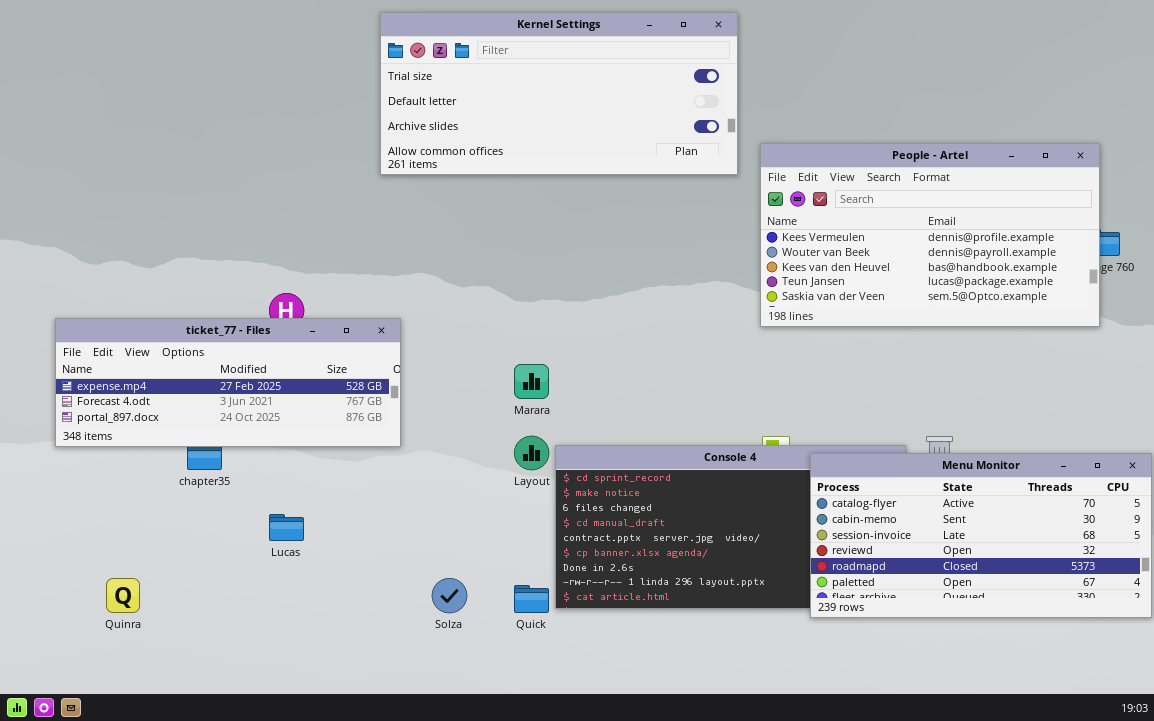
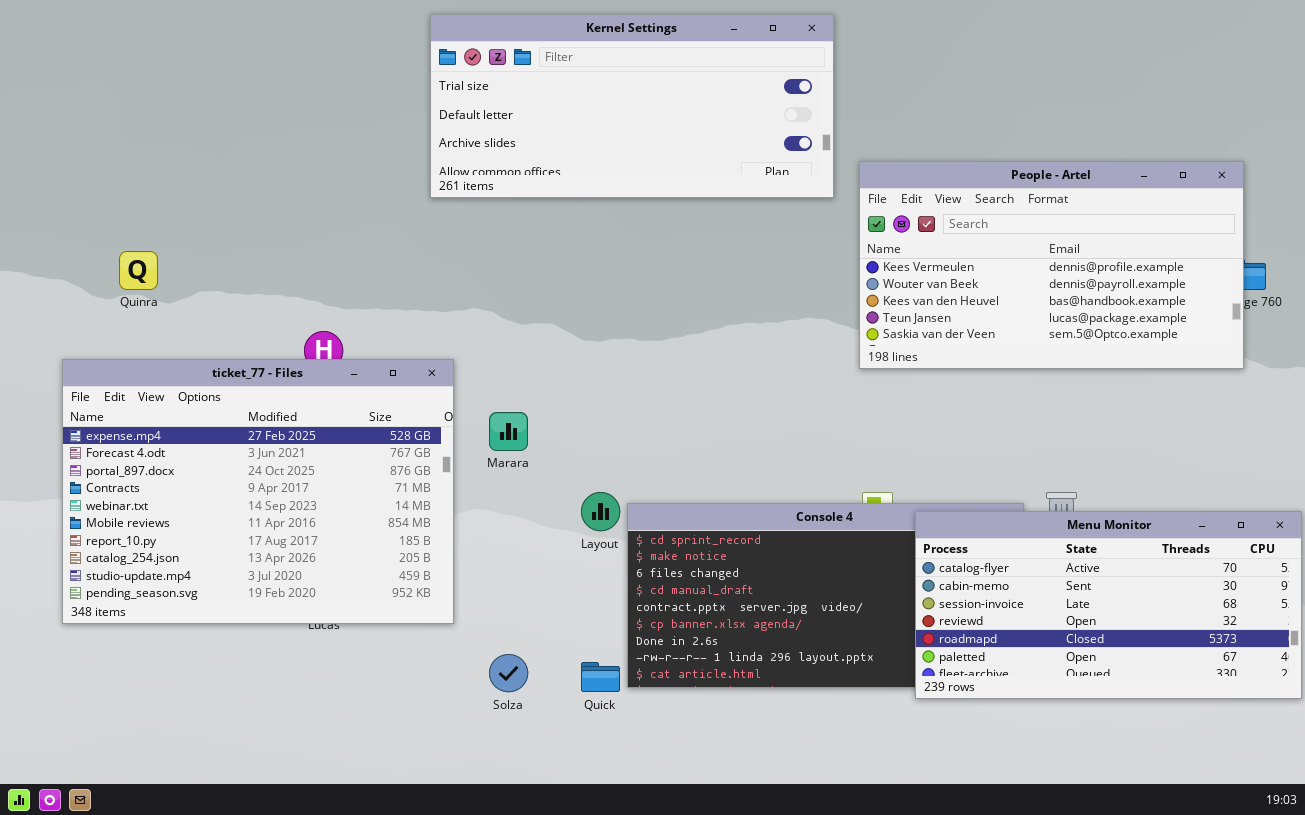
ticket_77 - Files: [55,318,401,447] -> [62,359,454,624], resized
Marara: [514,364,549,399] -> [489,412,528,451], moved
Quinra: [106,578,140,613] -> [119,251,158,290], moved

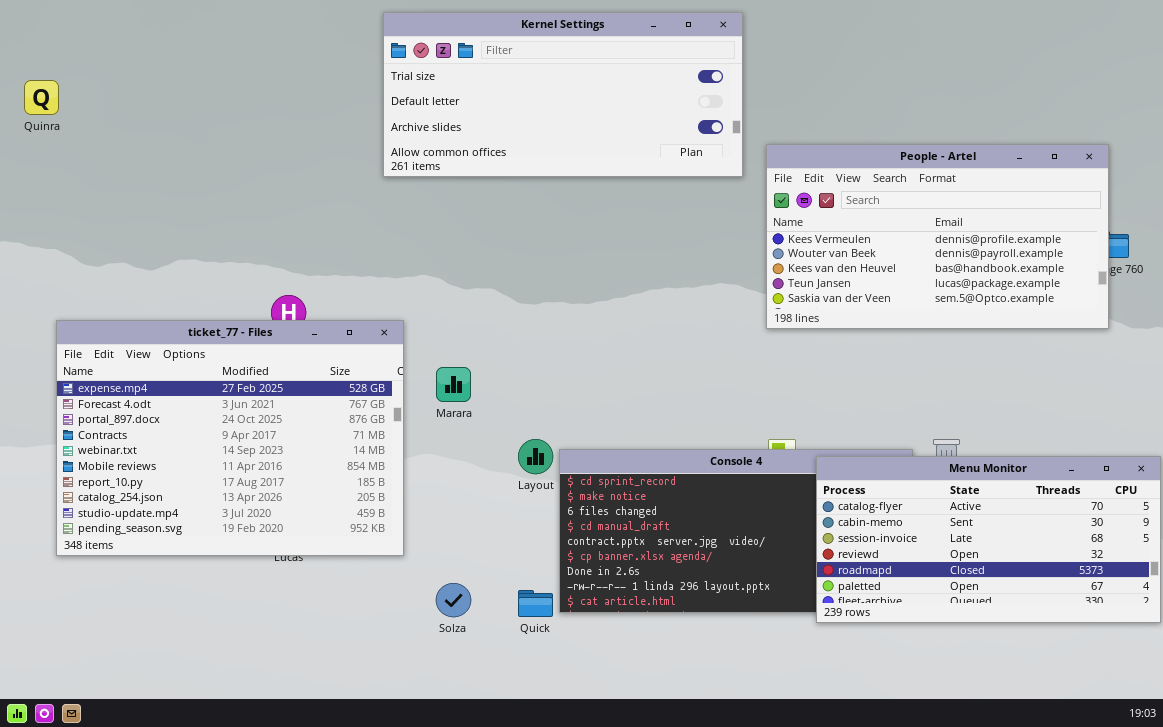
Quinra: [119,251,158,290] -> [24,80,59,115], moved

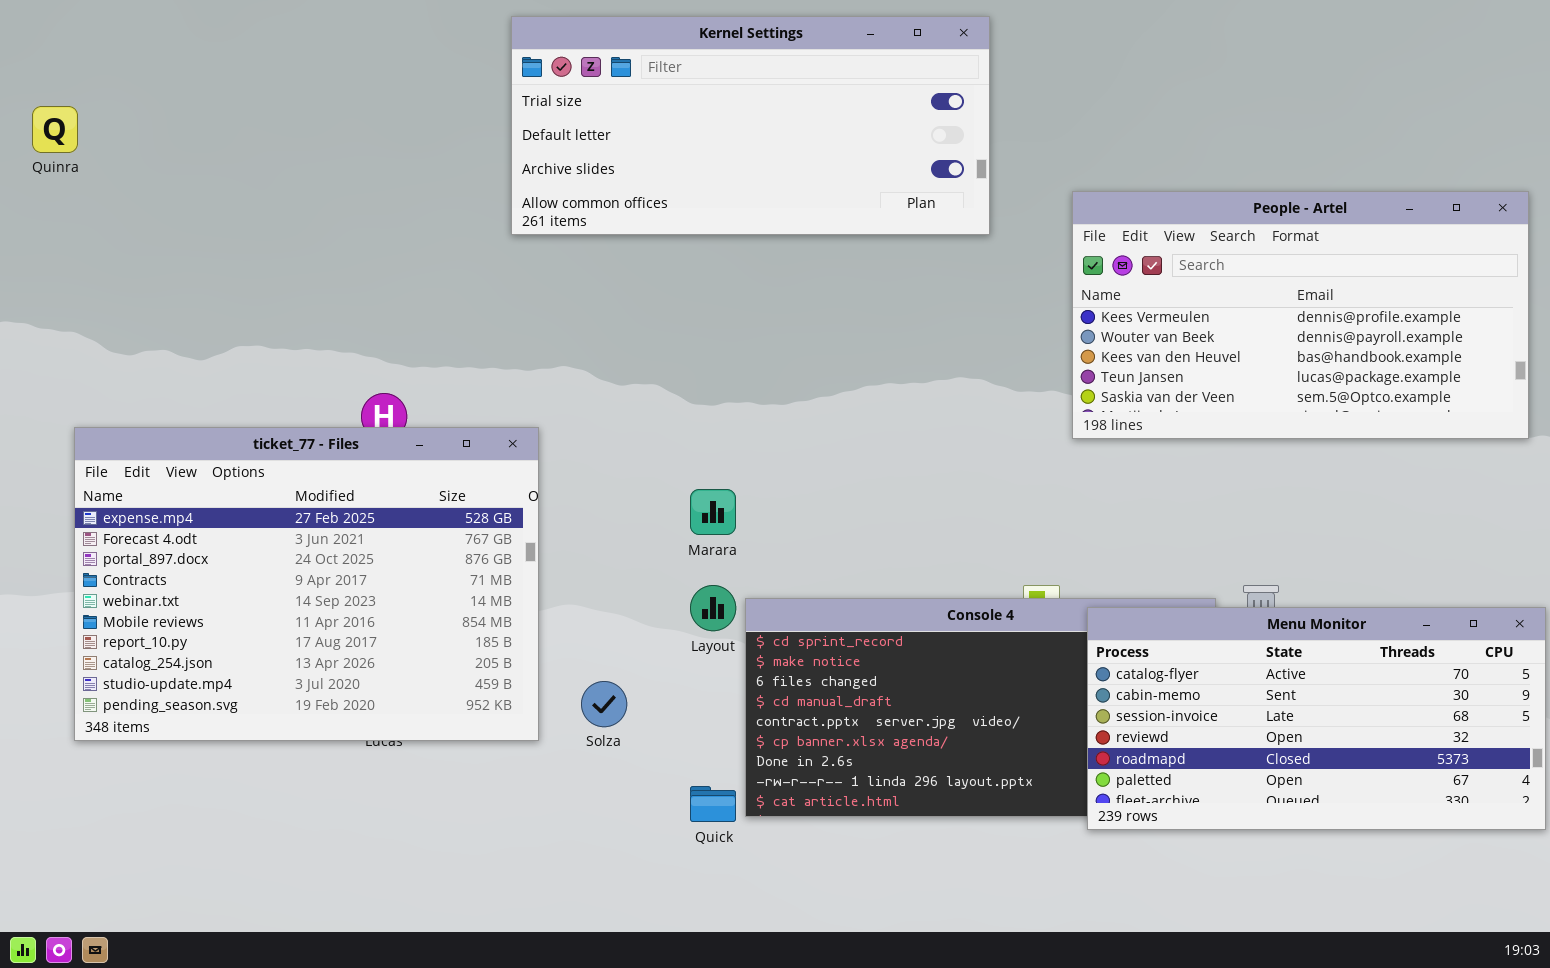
People - Artel: [766,144,1109,329] -> [1072,191,1529,439], moved
Marara: [436,367,471,402] -> [690,489,736,535], moved
Solza: [436,583,471,617] -> [581,681,627,727], moved

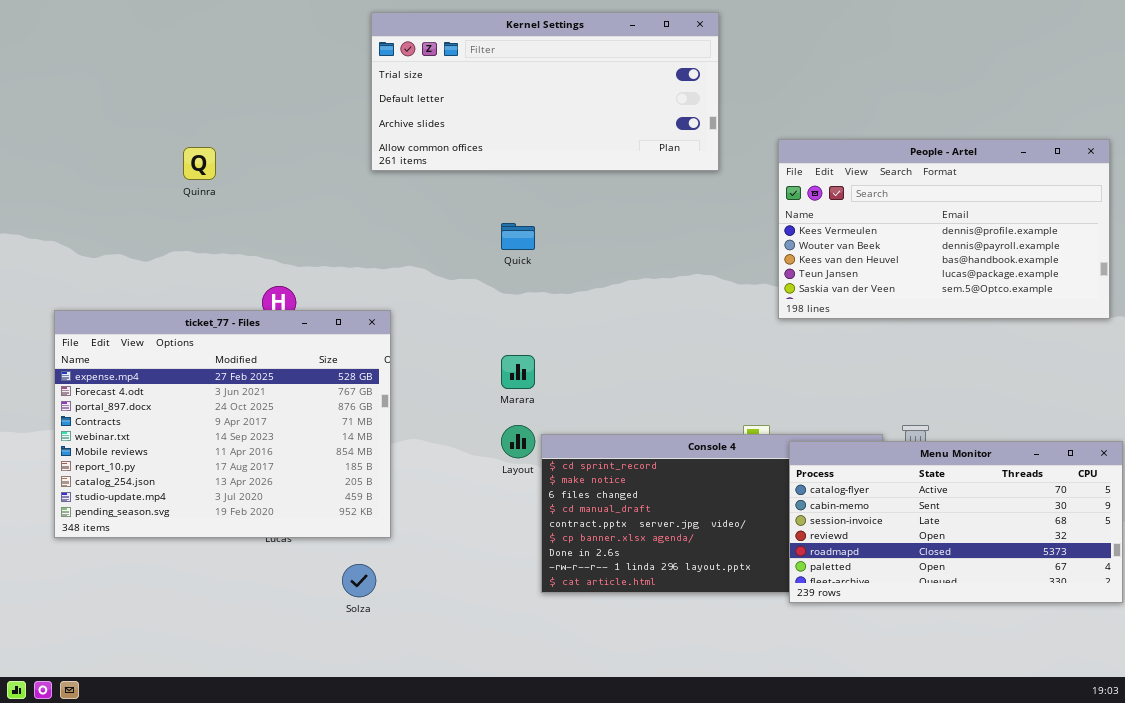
Quinra: [32,106,78,153] -> [183,147,216,180], moved
Solza: [581,681,627,727] -> [342,564,376,597], moved
Quick: [690,786,736,822] -> [501,223,535,250], moved

